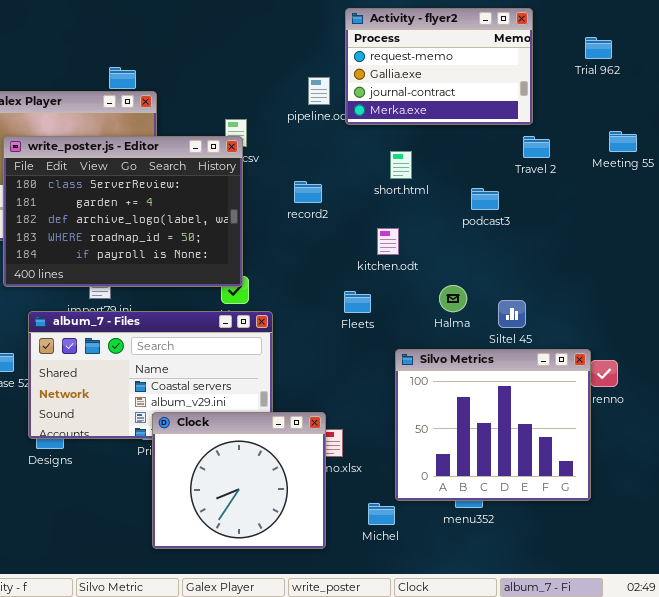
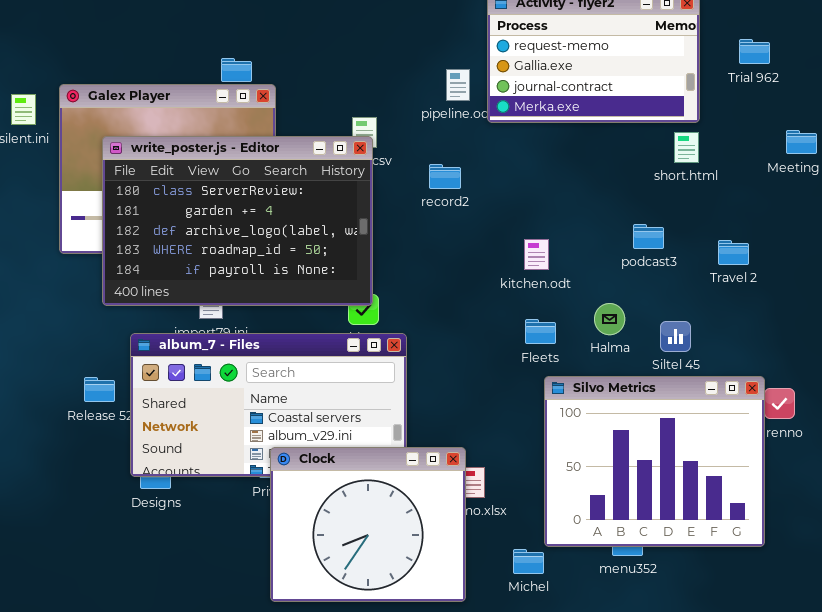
Trial 962: [585,37,612,59] -> [739,39,770,64], moved
Travel 2: [523,136,550,158] -> [718,240,749,265], moved
short.html: [390,151,412,179] -> [674,132,699,163], moved
record2: [294,181,322,203] -> [429,164,461,189], moved
podcast3: [471,188,499,210] -> [633,224,664,249], moved
Fleets: [344,291,371,313] -> [525,319,556,344], moved

